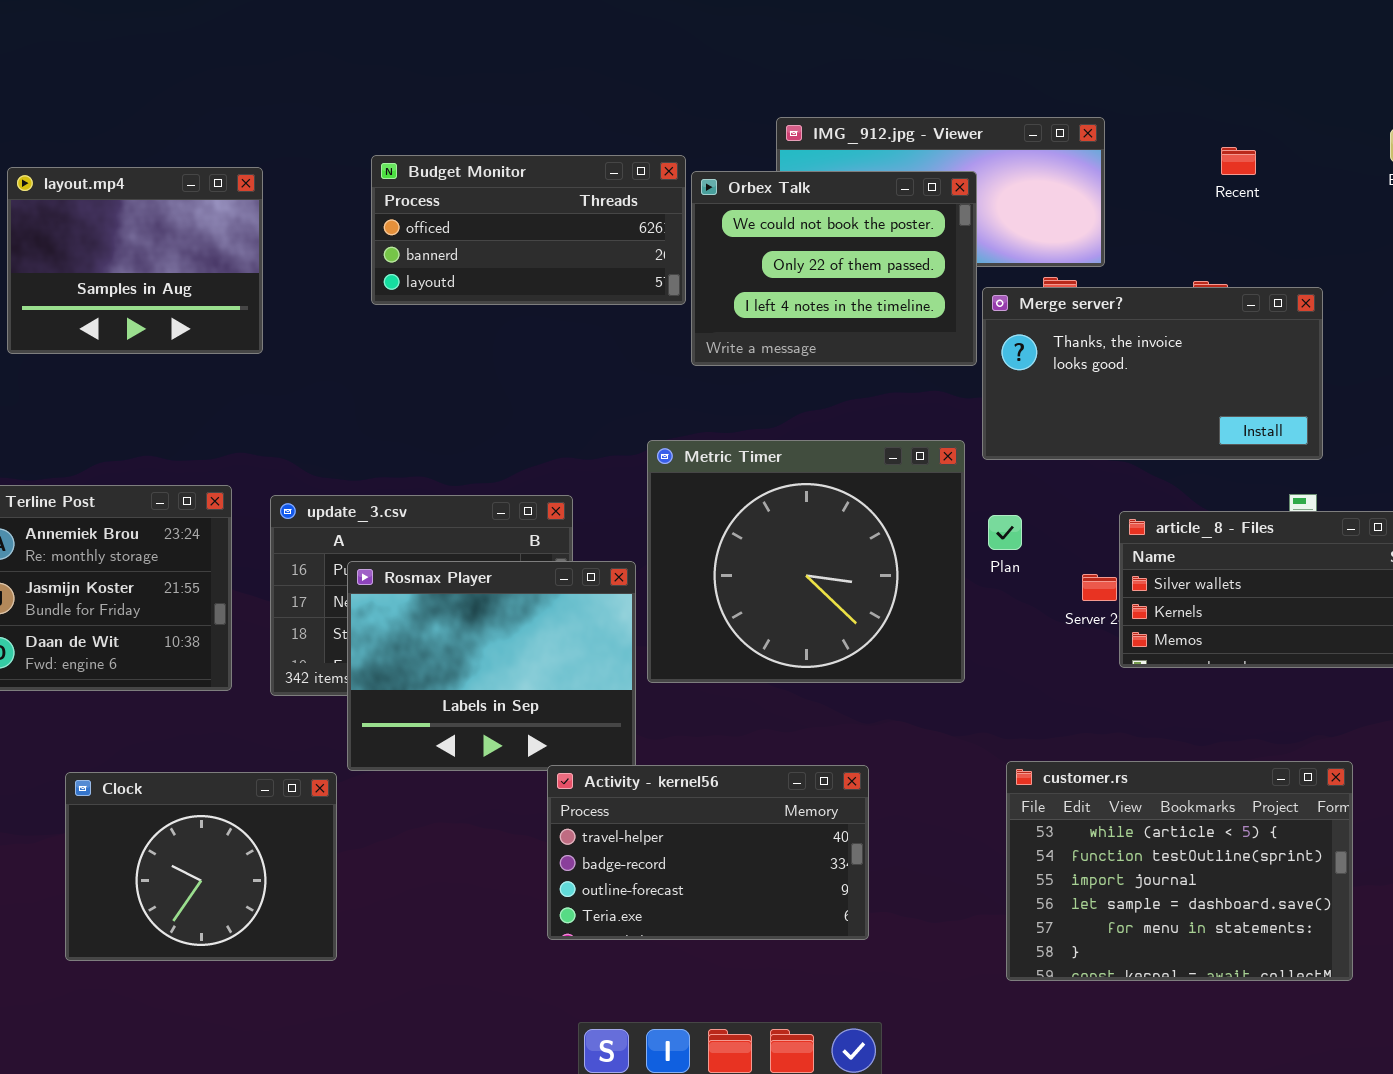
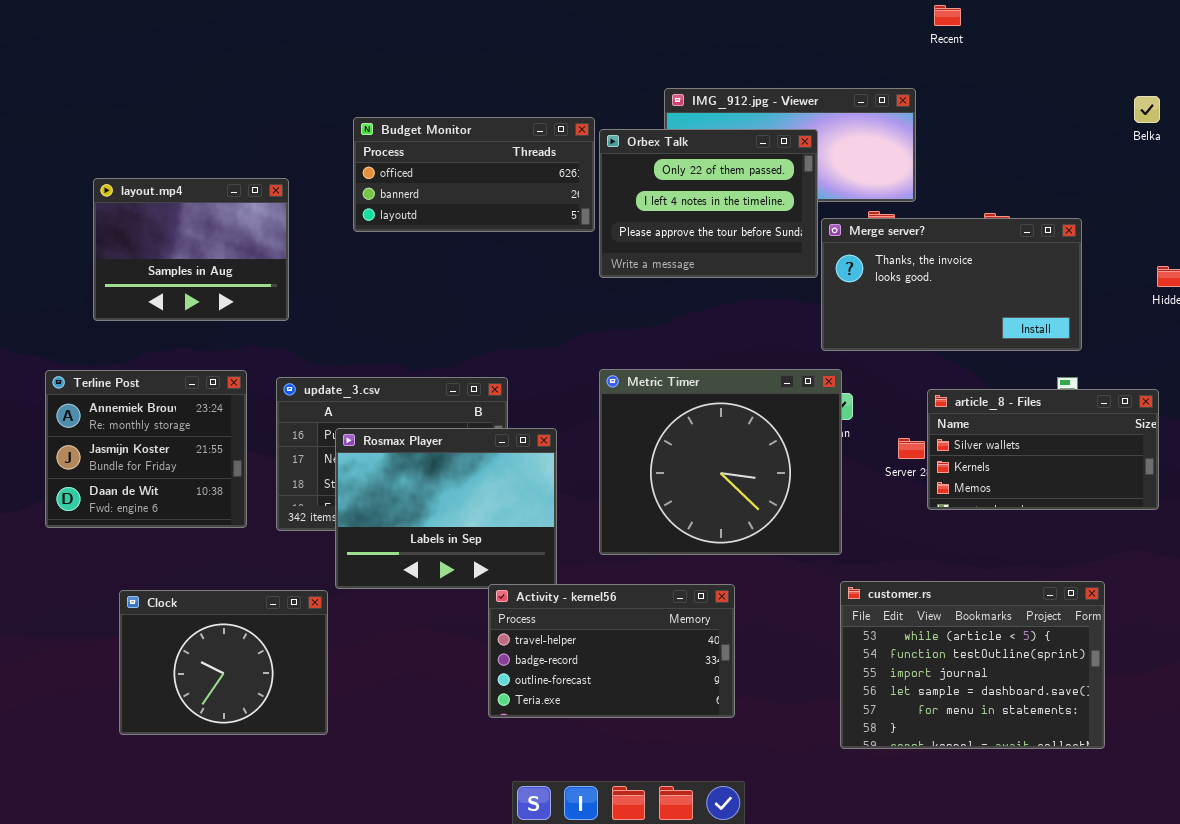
Recent: [1221,147,1256,175] -> [934,5,961,26], moved
layout.mp4: [7,167,263,354] -> [93,178,289,321], moved
Orbex Talk: [691,171,977,366] -> [599,129,818,278], scrolled down 1 row
Metric Timer: [647,440,965,683] -> [599,369,842,555], moved

